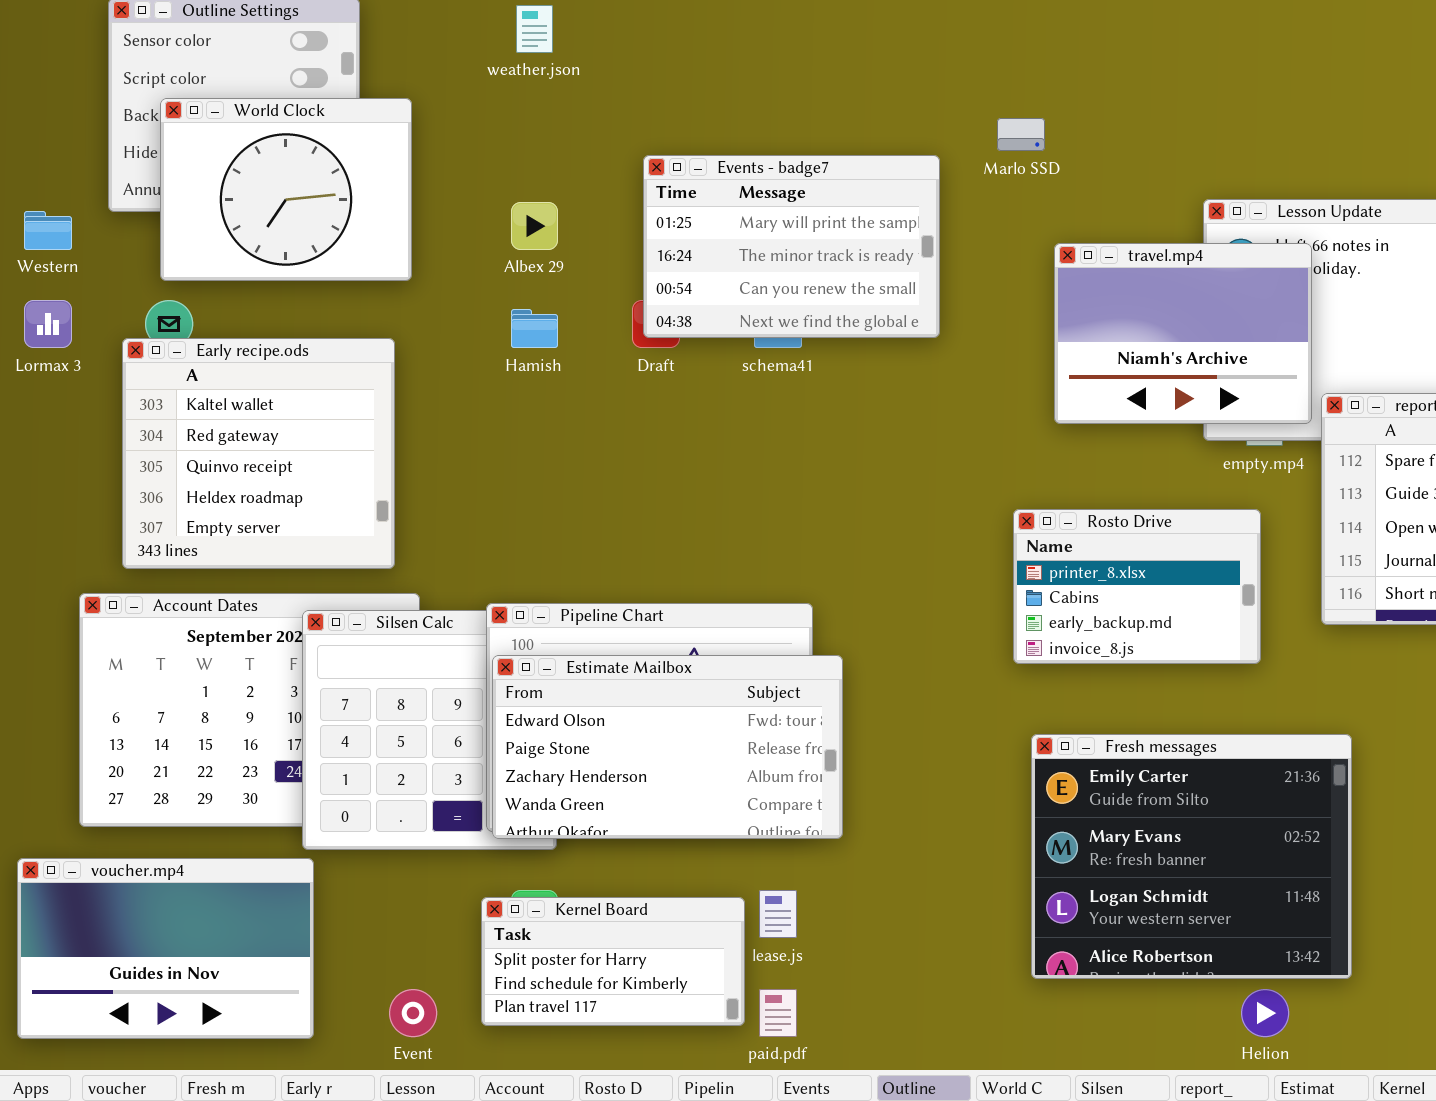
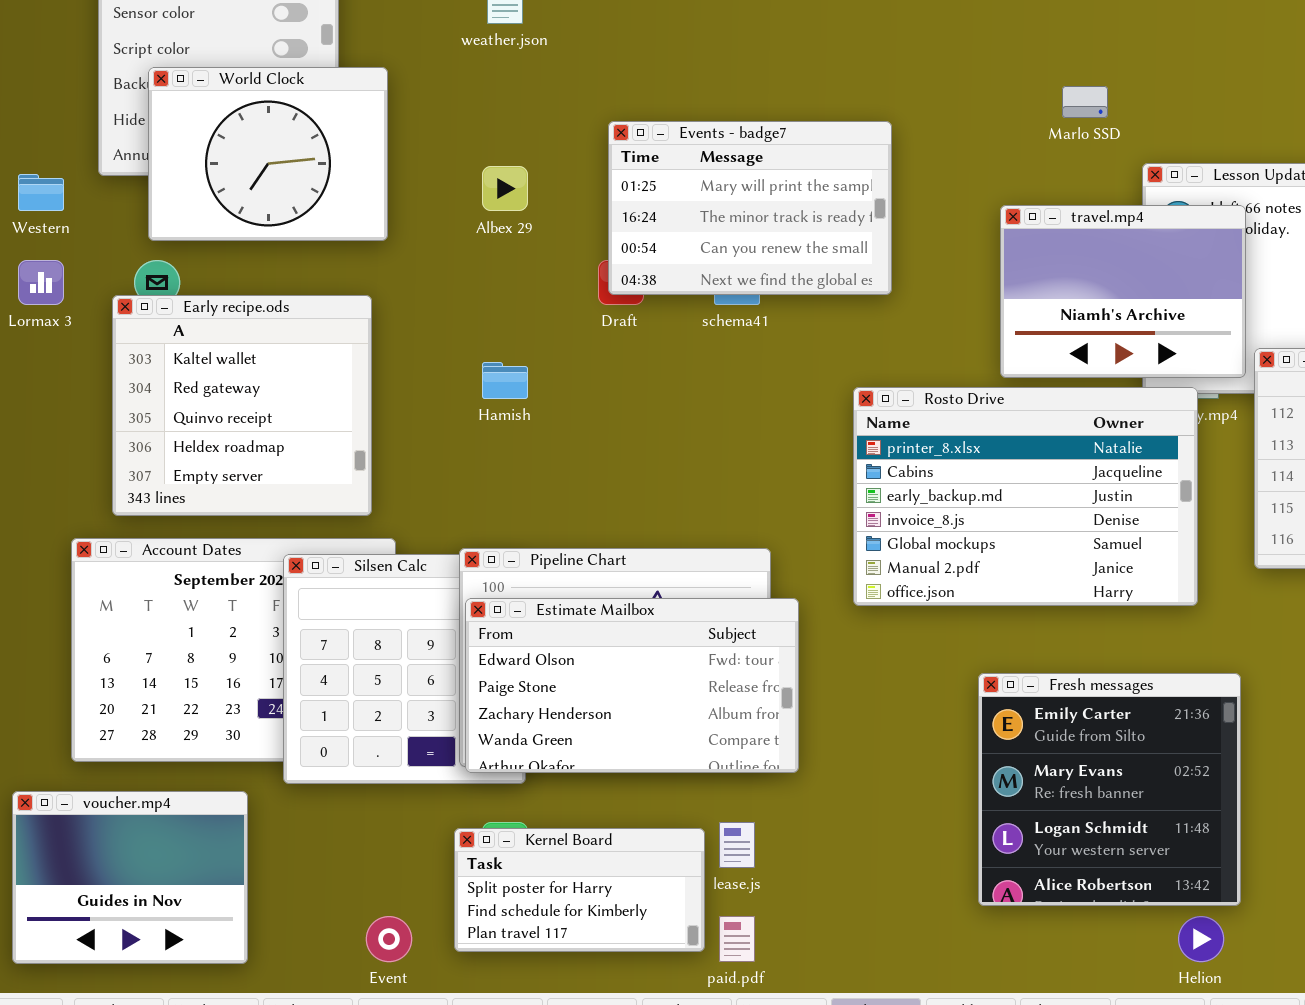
Marlo SSD: [997,118,1045,151] -> [1062,86,1108,118], moved
Hamish: [511,309,558,348] -> [482,362,528,399], moved
Rosto Drive: [1013,509,1261,664] -> [853,387,1198,606], resized
Fresh messages: [1031,734,1352,979] -> [978,673,1241,906], resized
voucher.mp4: [17,858,314,1039] -> [12,791,248,964], resized

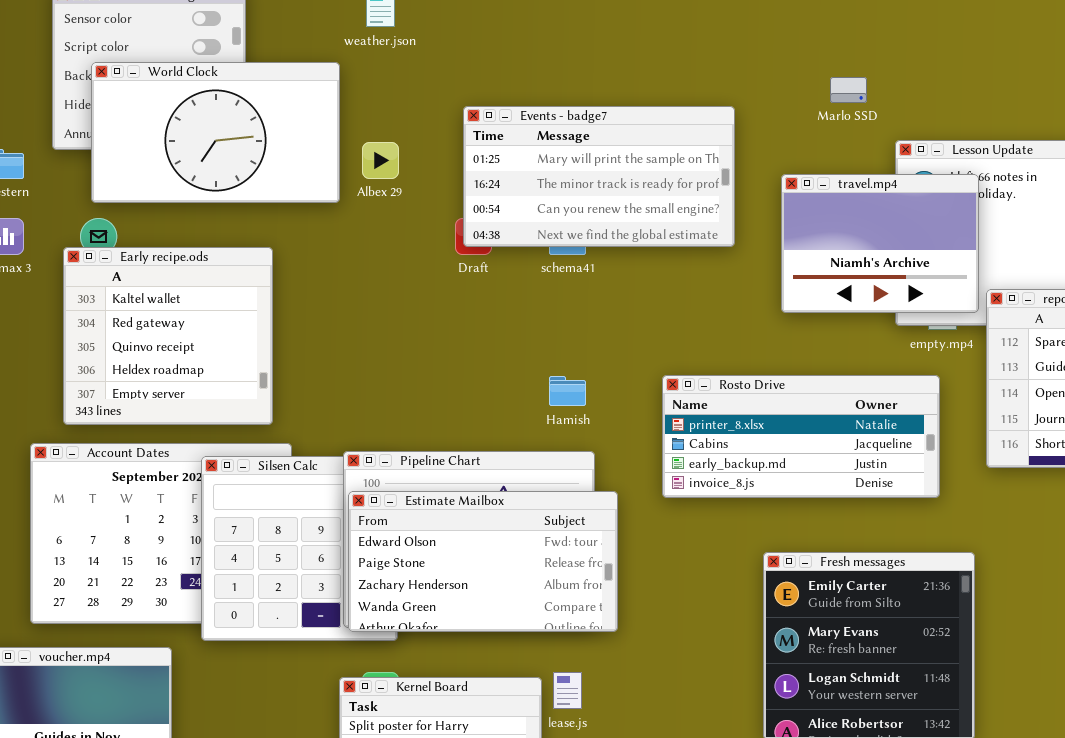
World Clock: [148,67,388,241] -> [91,62,340,203], resized
Events - badge7: [608,121,892,295] -> [463,106,735,247], resized
Hamish: [482,362,528,399] -> [549,376,586,406], moved
Rosto Drive: [853,387,1198,606] -> [662,375,940,498], resized

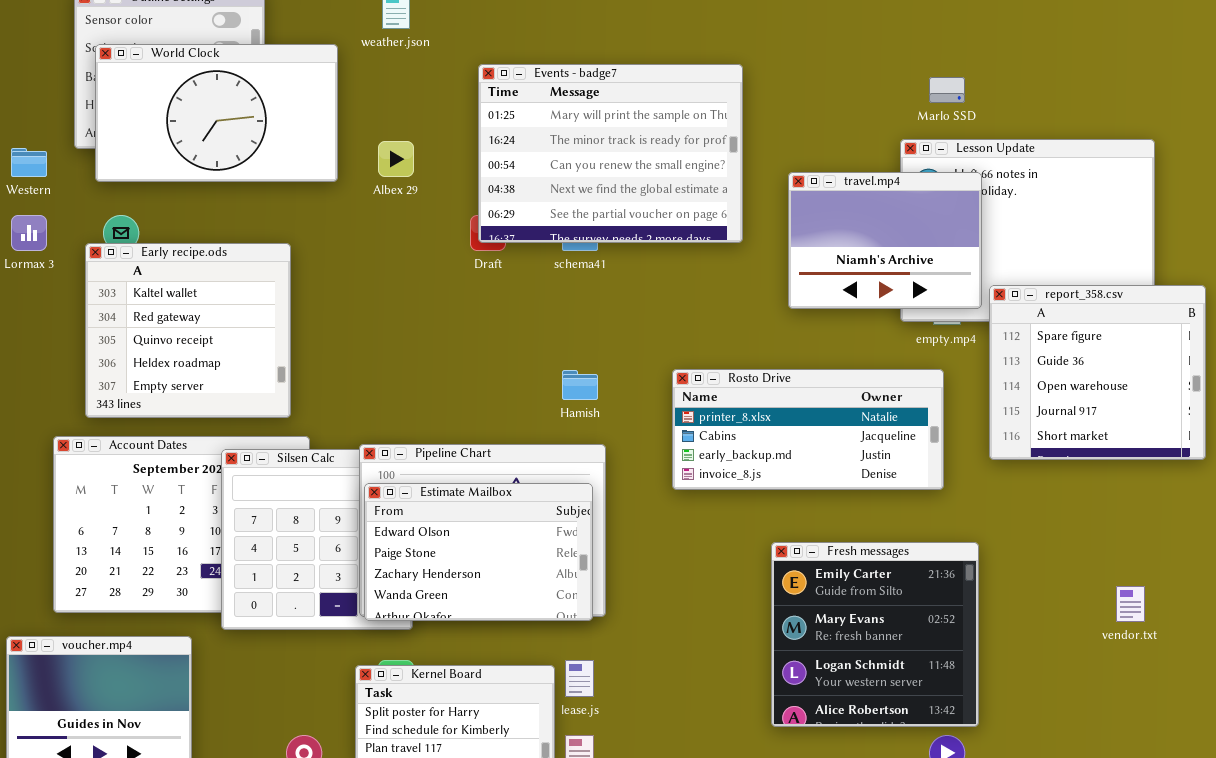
World Clock: [91,62,340,203] -> [95,44,338,182], moved
Marlo SSD: [830,77,867,103] -> [929,77,965,103], moved
Events - badge7: [463,106,735,247] -> [478,64,743,243], resized
Estimate Mailbox: [348,491,618,632] -> [364,483,593,621], resized

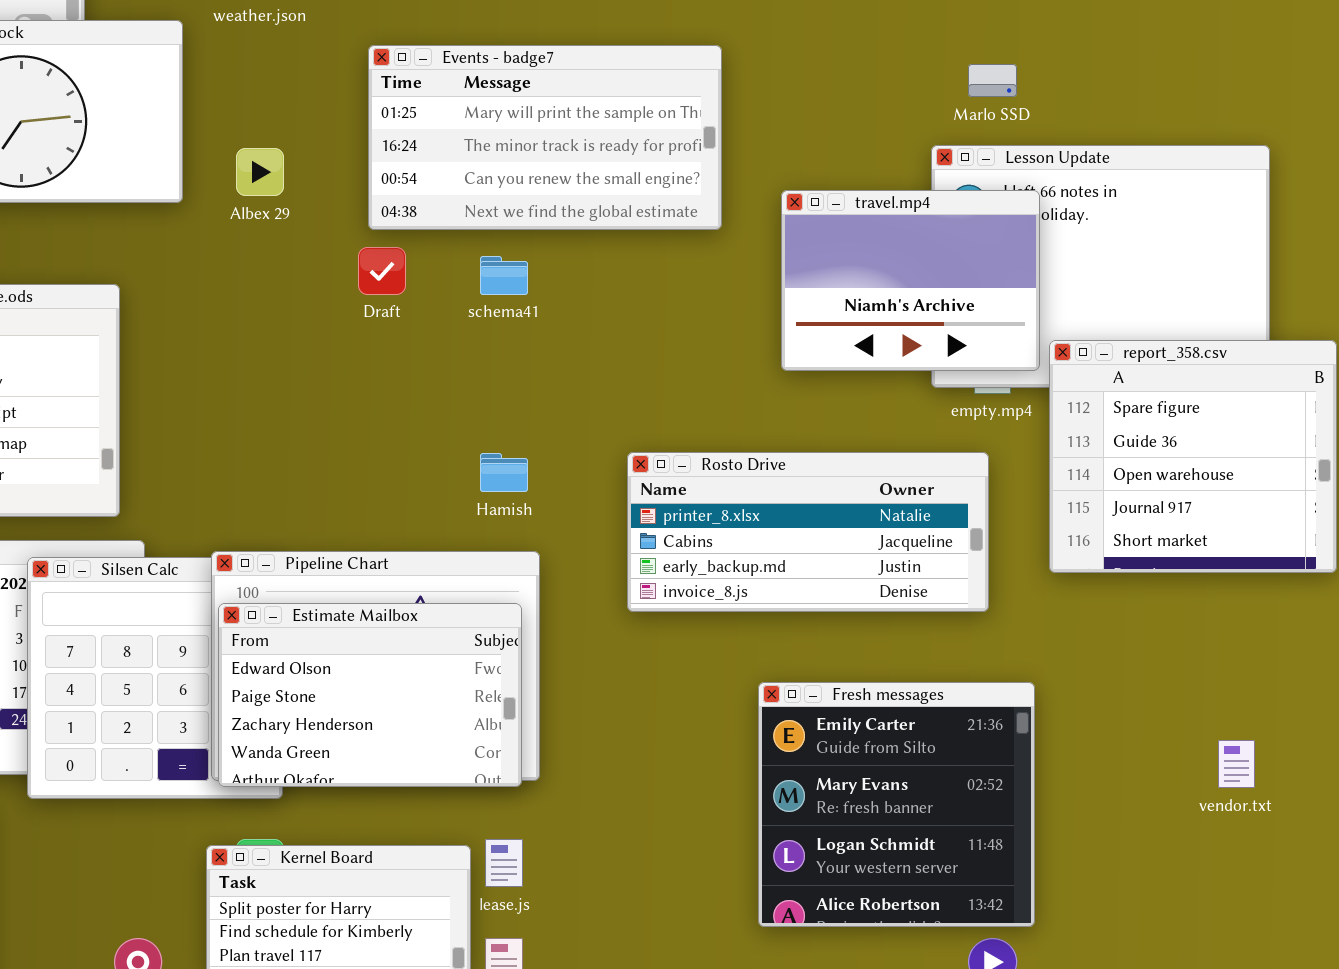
Events - badge7: [478,64,743,243] -> [368,45,722,230], resized

